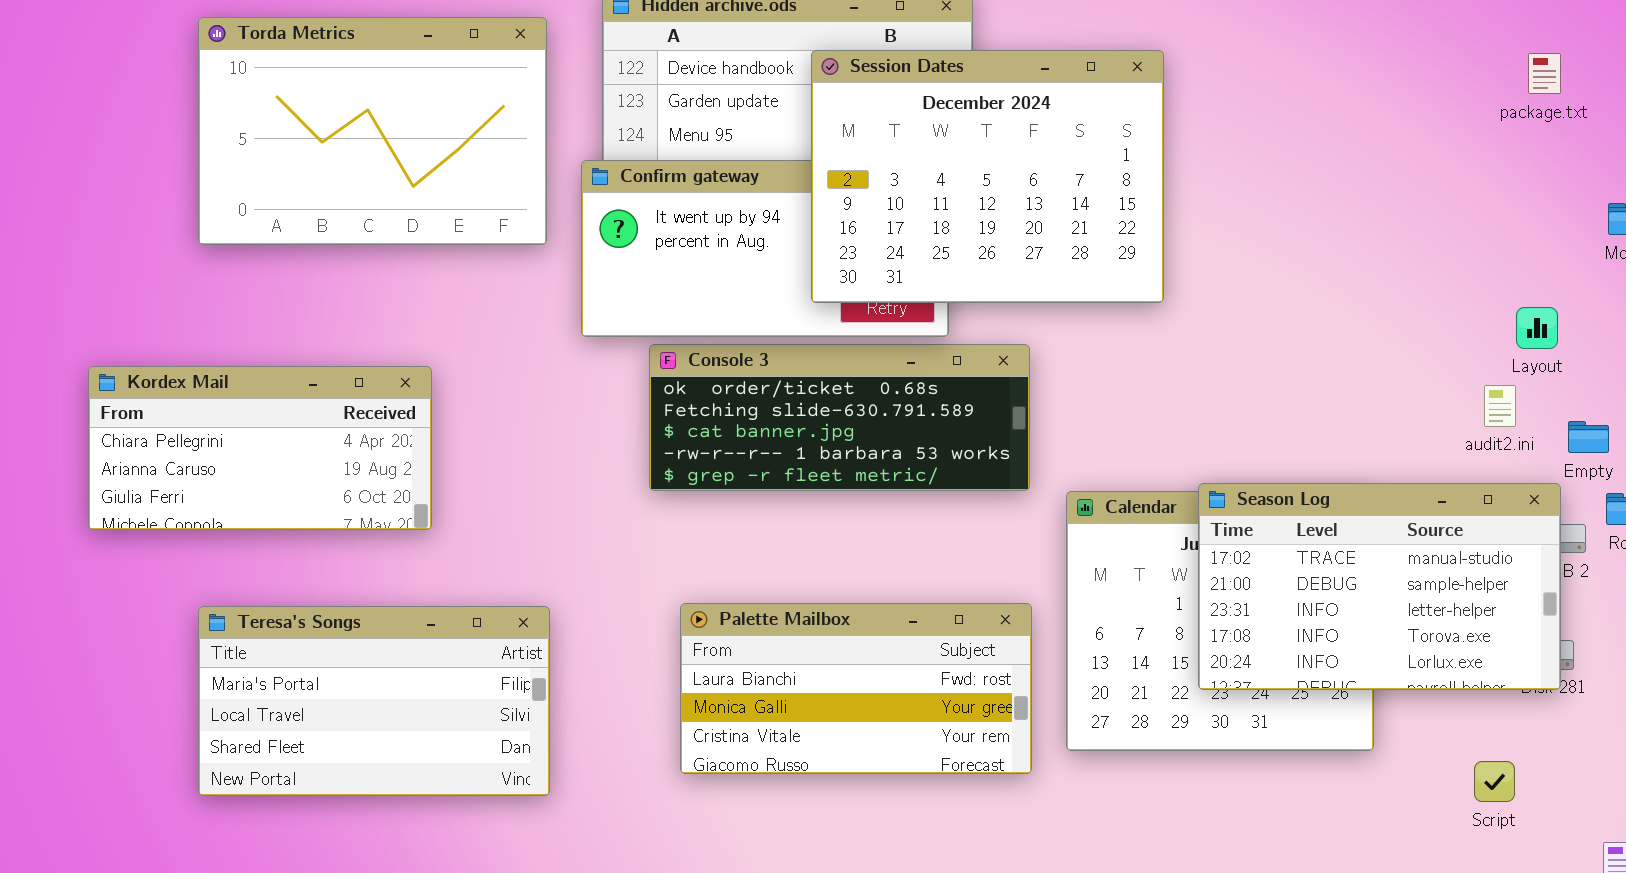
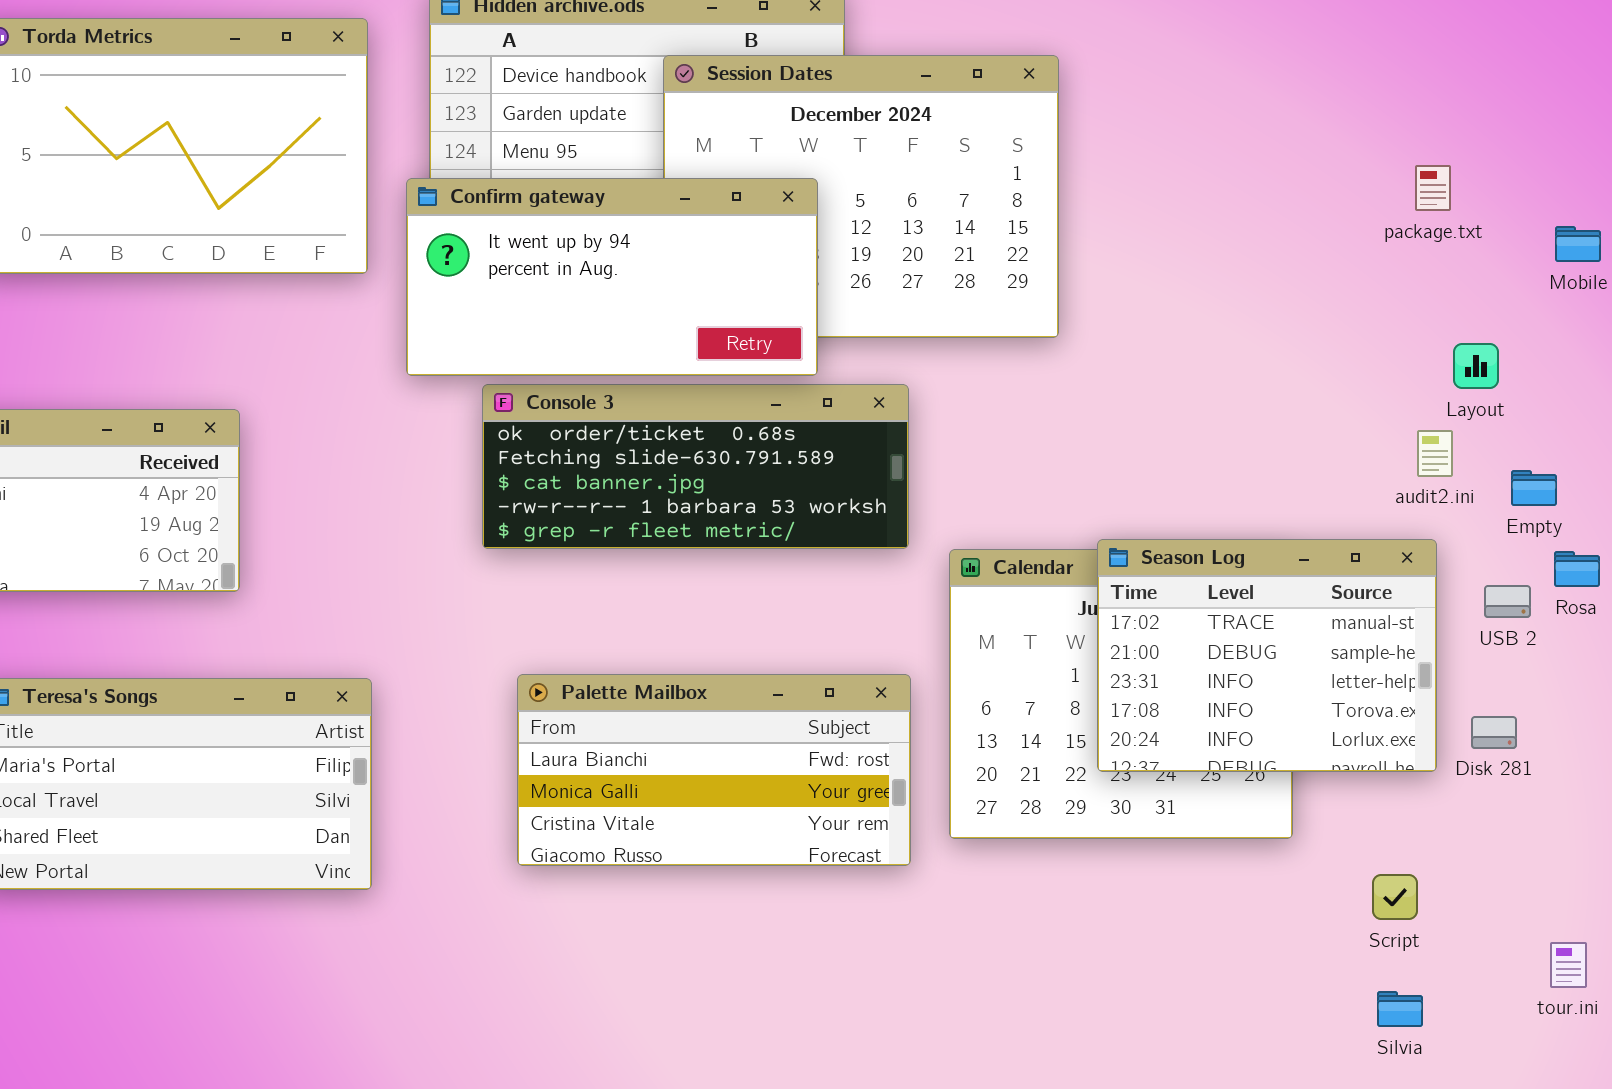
package.txt: [1528,53,1561,94] -> [1415,165,1451,211], moved
Confirm gateway: [581,160,949,337] -> [406,178,818,376], raised
Season Log: [1198,483,1561,690] -> [1097,539,1437,772], resized
Script: [1474,761,1515,802] -> [1372,874,1418,920], moved

